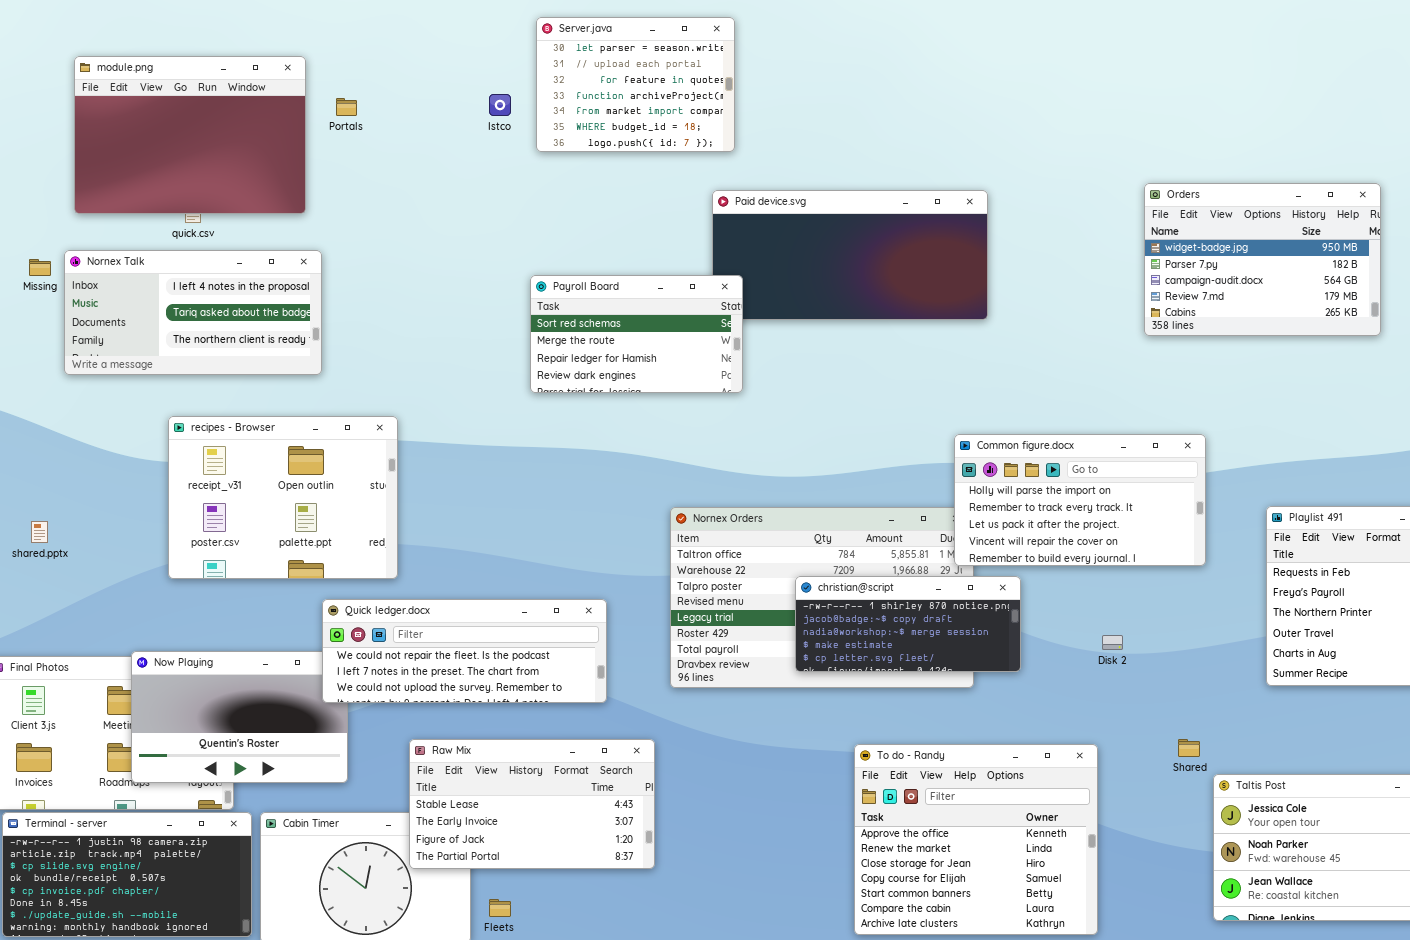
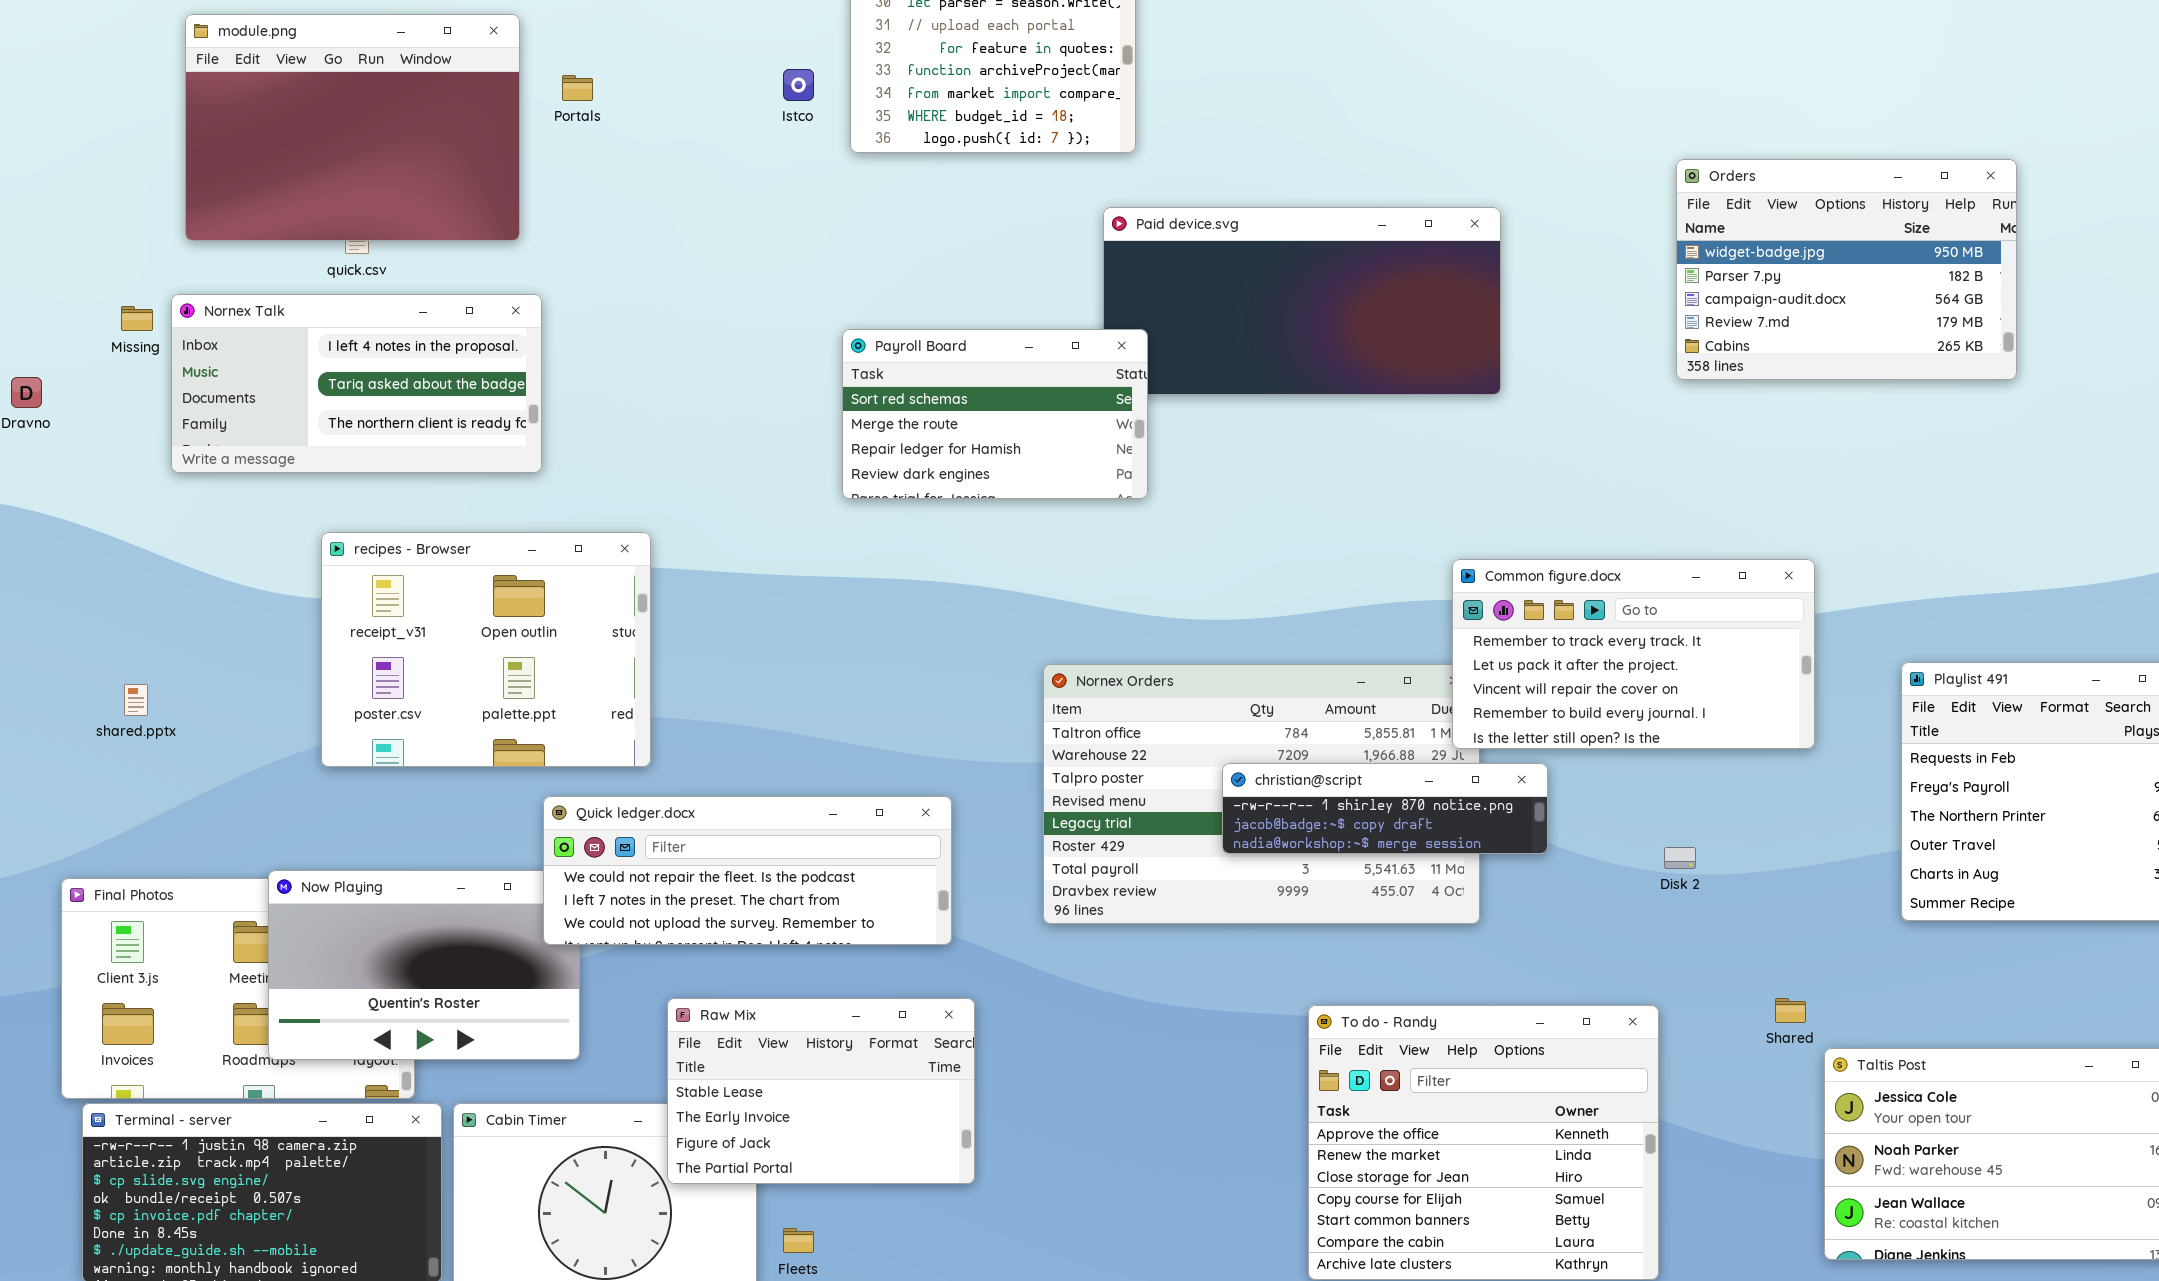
Orders: [1144,183,1381,336] -> [1676,159,2017,380], moved
Common figure.docx: [954,434,1206,566] -> [1452,559,1815,749], scrolled down 1 row
christian@script: [795,576,1021,672] -> [1222,763,1548,854], resized
Raw Mix: [409,739,655,869] -> [667,998,975,1184], resized

